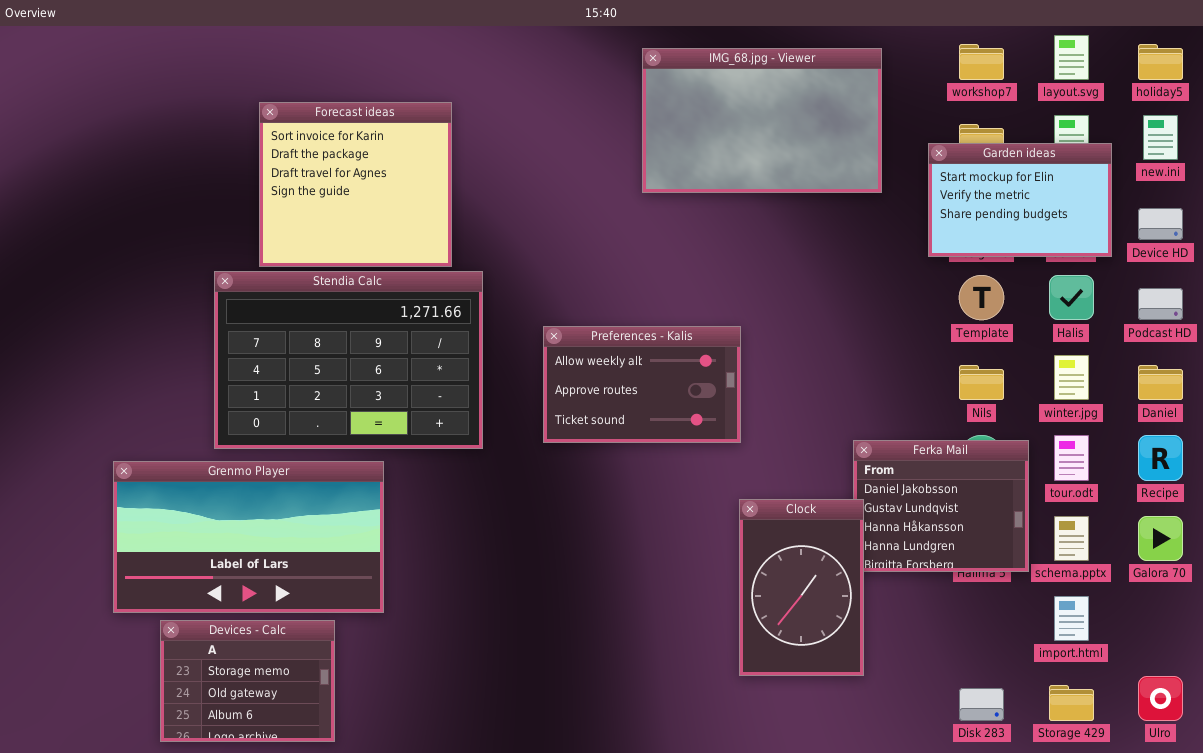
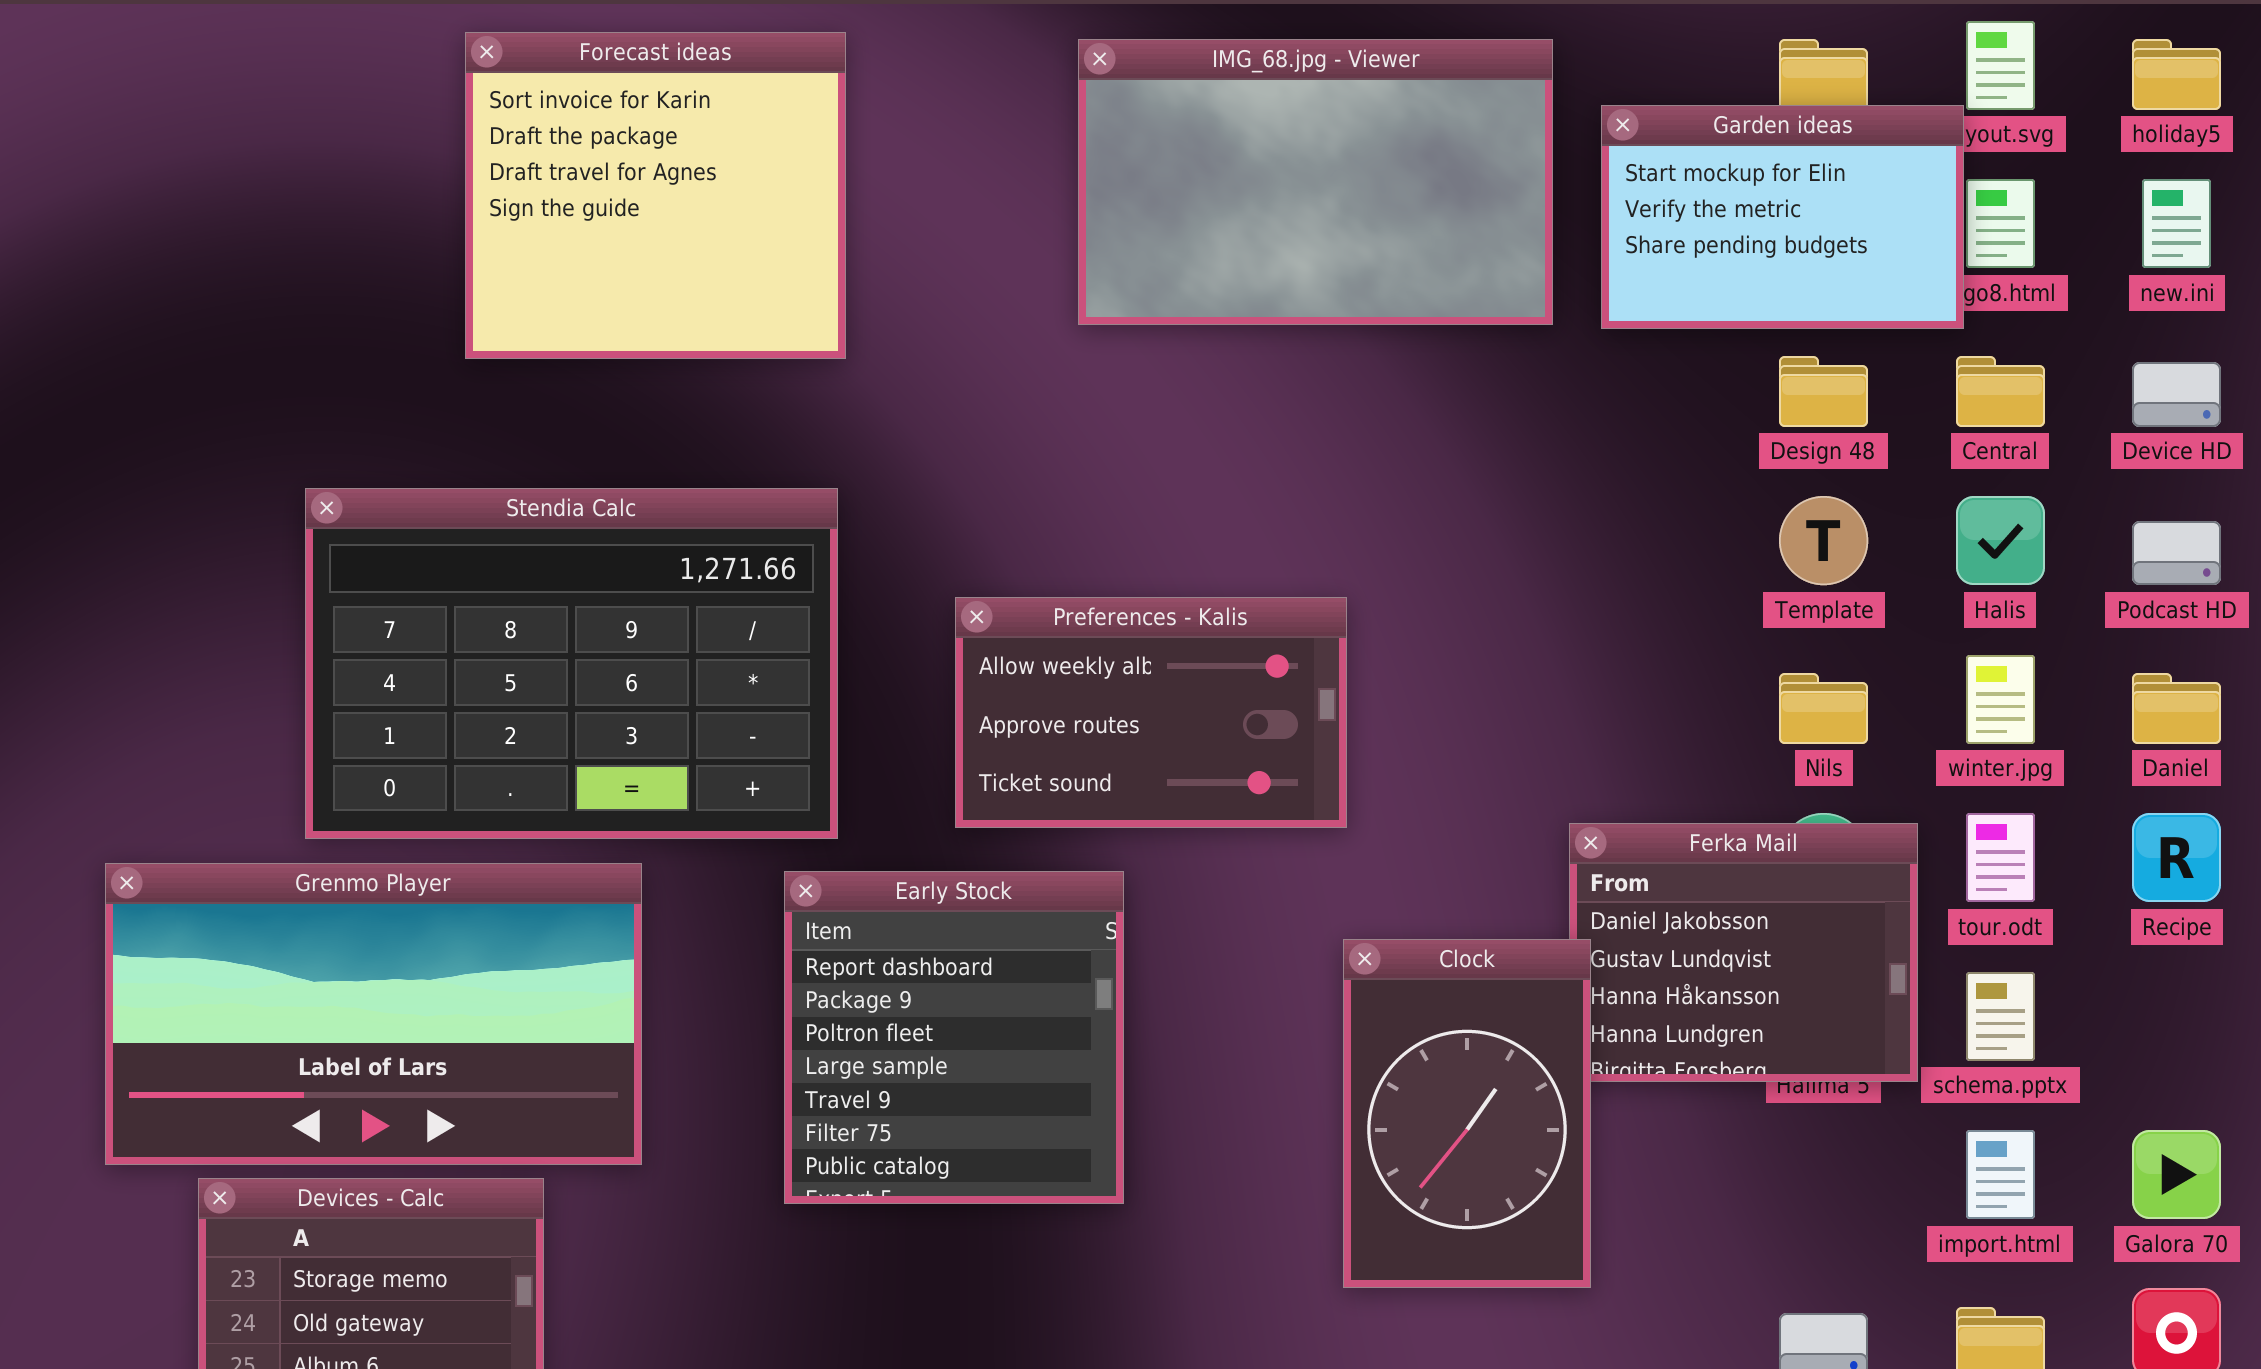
IMG_68.jpg - Viewer: [642,48,882,193] -> [1078,39,1553,325], moved
Forecast ideas: [259,102,452,267] -> [465,32,846,359], moved
Garden ideas: [928,143,1112,257] -> [1601,105,1964,329], moved
Early Stock: none -> [784,871,1124,1204], opened
Galora 70: [1138,516,1183,561] -> [2132,1130,2221,1219], moved

